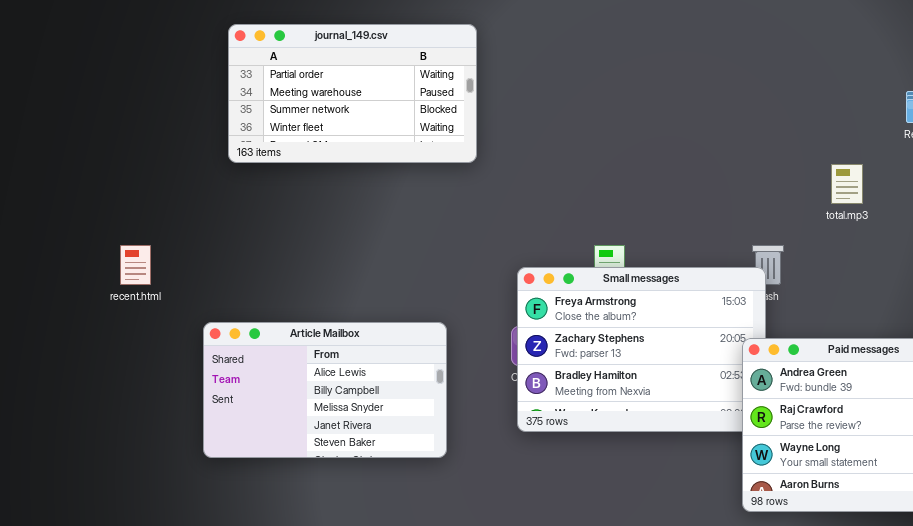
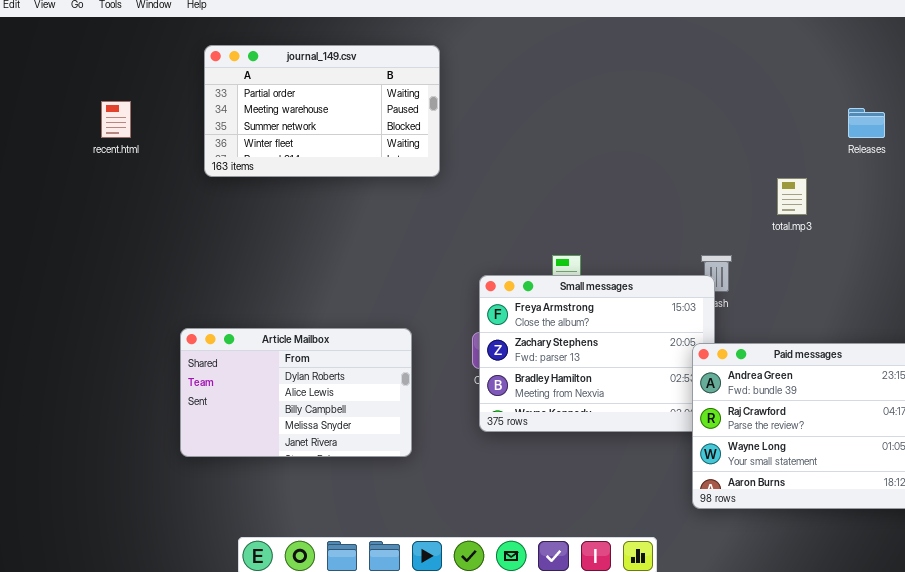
recent.html: [120,245,151,285] -> [101,101,131,138], moved
Article Mailbox: [203,322,447,458] -> [180,328,412,457], scrolled up 1 row

